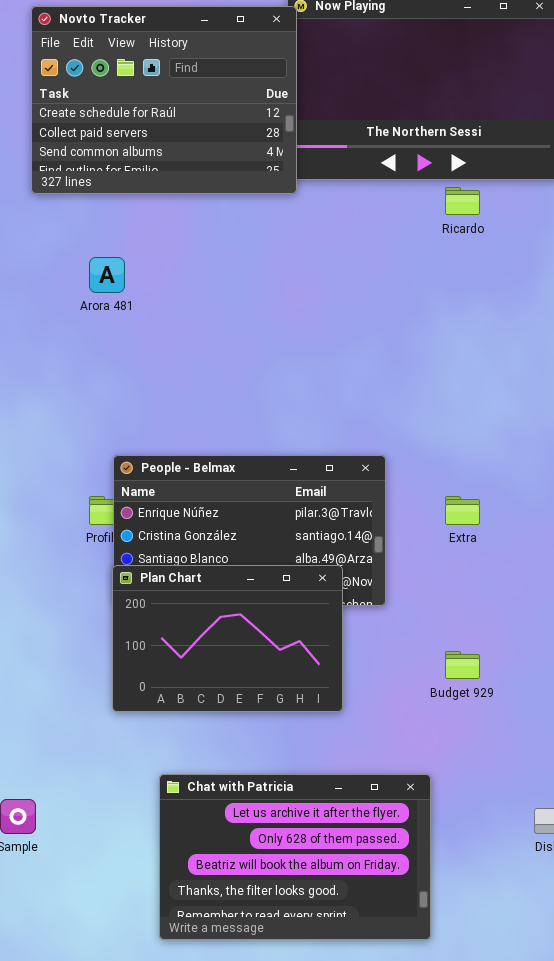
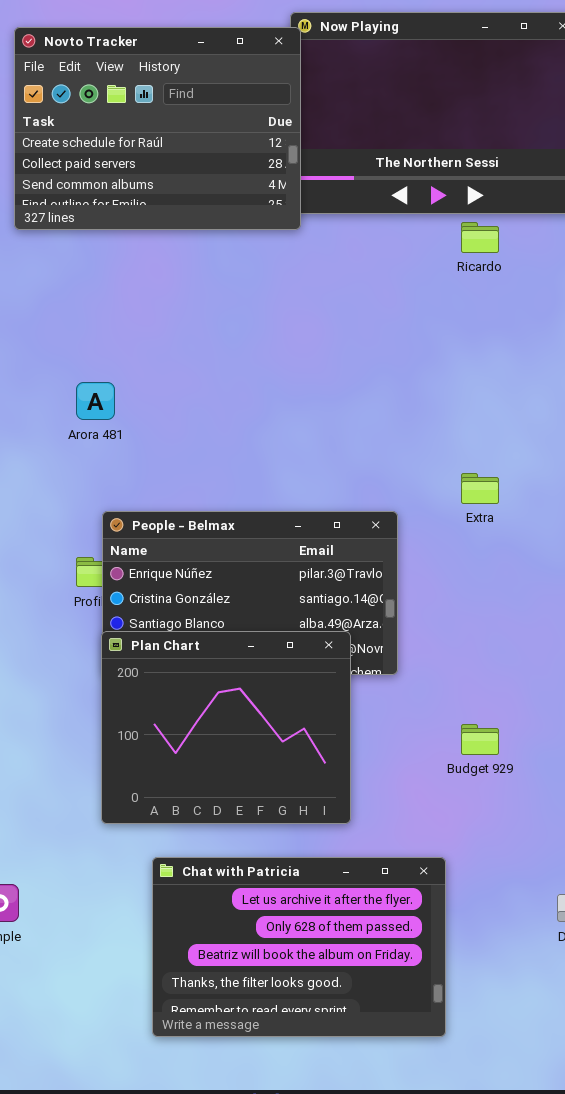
Arora 481: [89,257,125,293] -> [76,382,115,420], moved
Extra: [445,496,480,525] -> [461,473,499,504], moved
Plan Chart: [112,565,343,712] -> [101,631,351,824], resized

